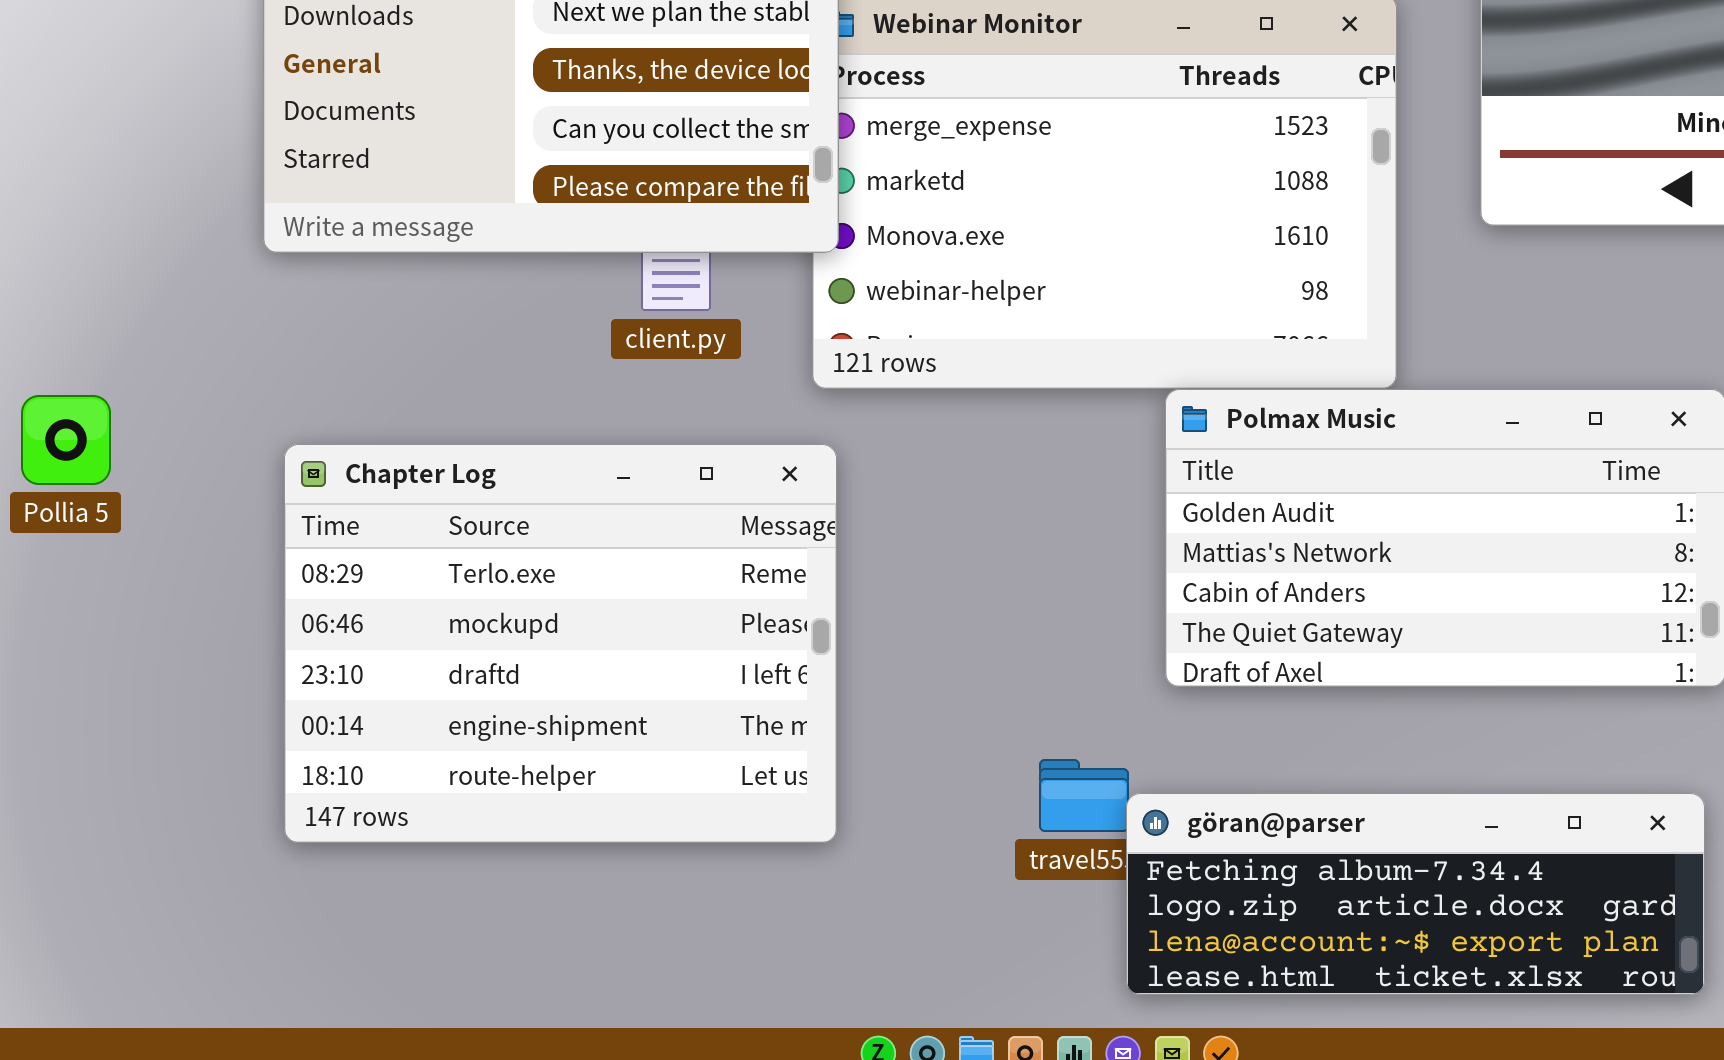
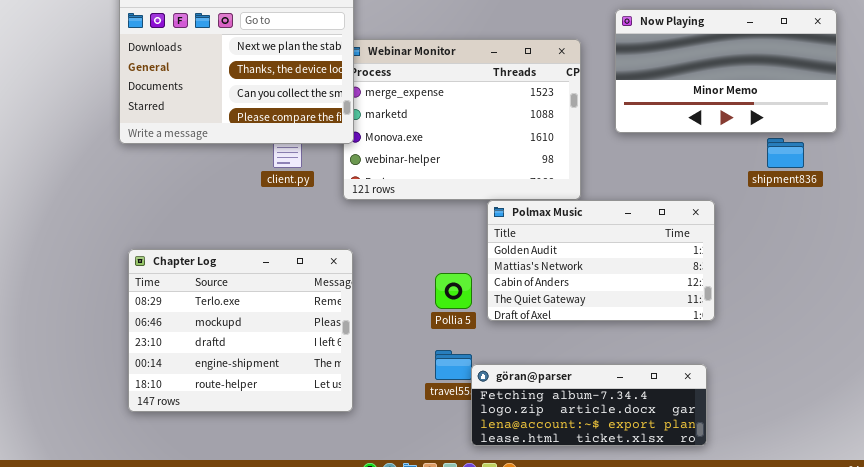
Pollia 5: [21,395,111,485] -> [435,273,472,309], moved
Chapter Log: [284,444,837,843] -> [128,249,353,412], moved

